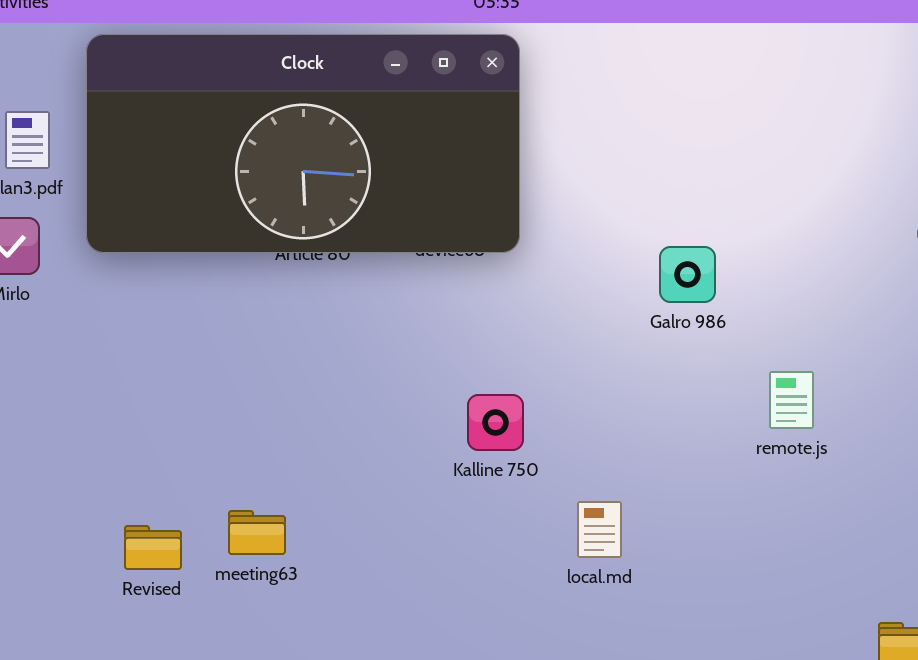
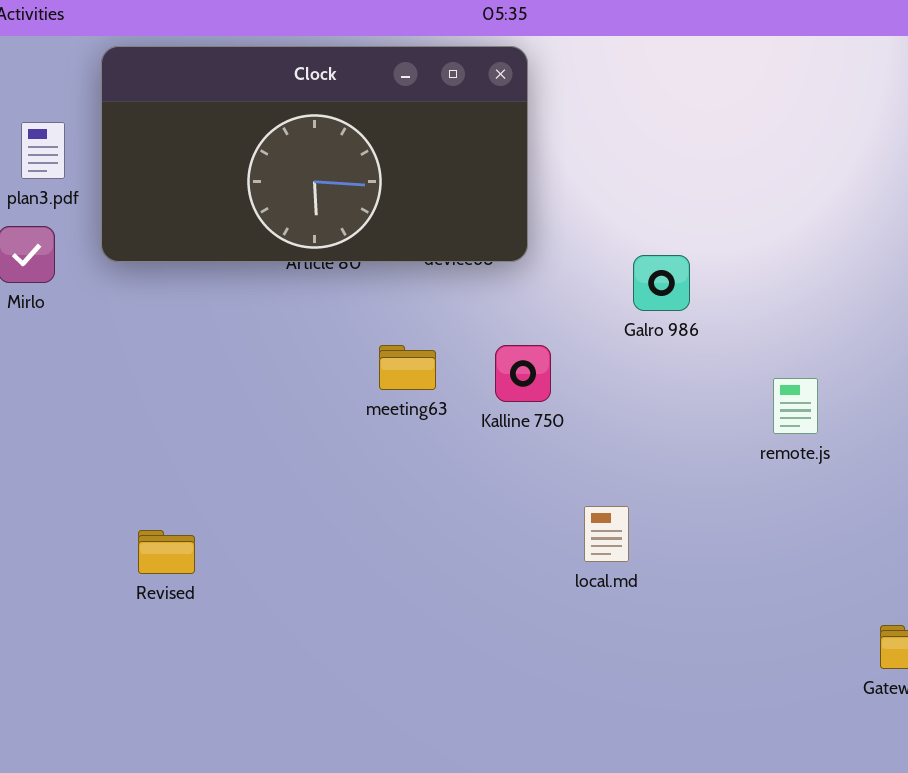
Galro 986: [659,246,716,303] -> [633,255,690,311], moved
Kalline 750: [467,394,524,451] -> [495,345,551,402], moved
meeting63: [228,510,286,555] -> [379,345,436,390], moved

